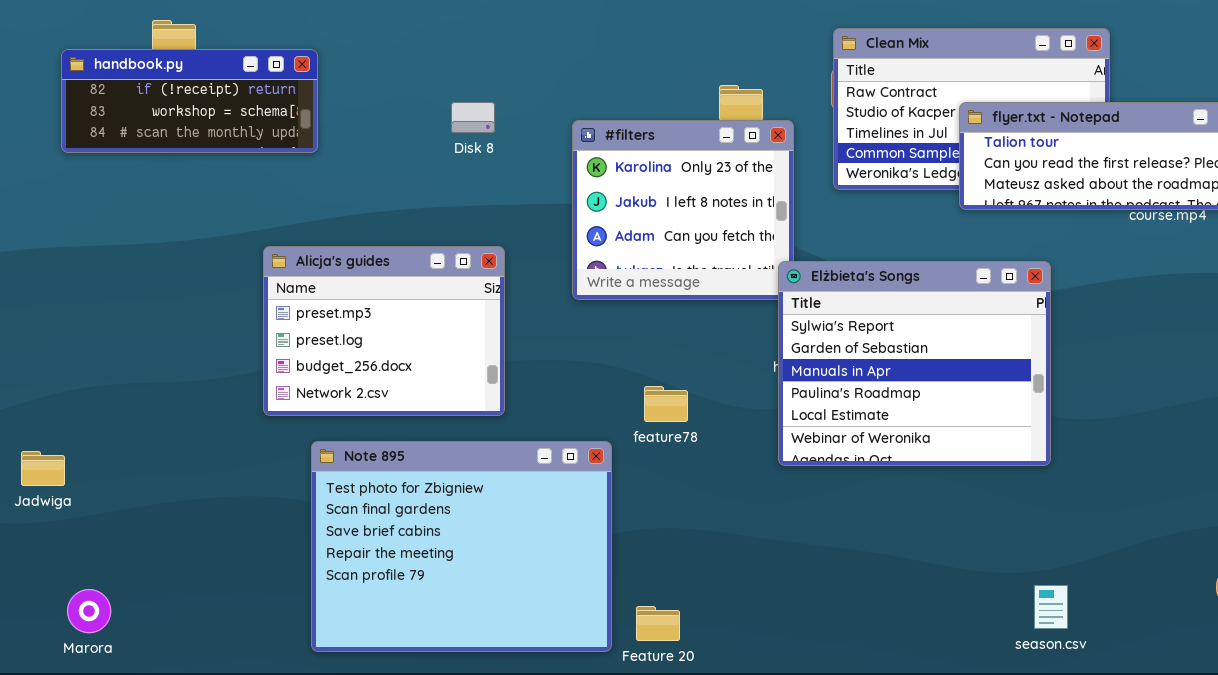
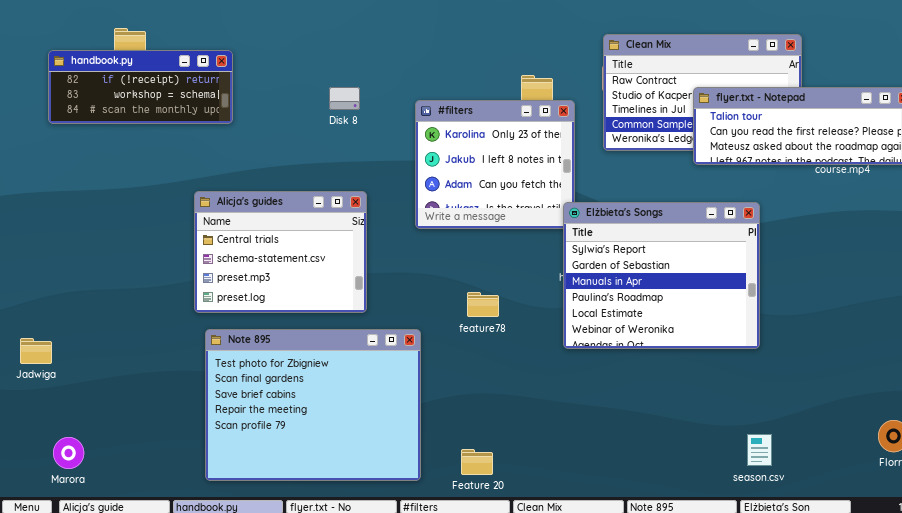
Alicja's guides: [263,246,505,416] -> [194,191,367,313], scrolled up 2 rows
Note 895: [311,441,612,652] -> [205,329,421,481], moved

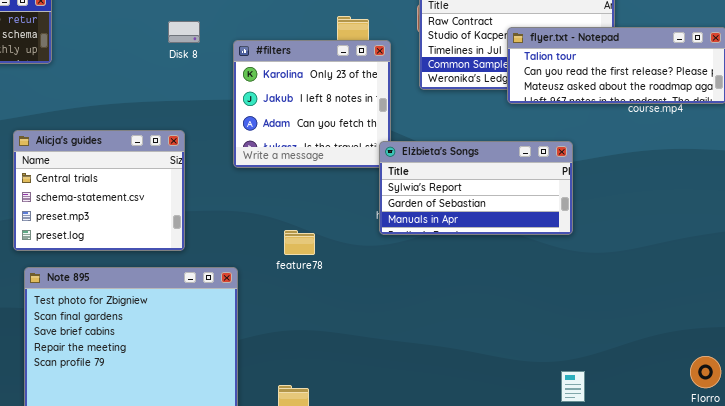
Disk 8: [329,87,360,110] -> [168,21,200,43], moved
Elżbieta's Songs: [563,202,760,349] -> [379,141,573,235], resized

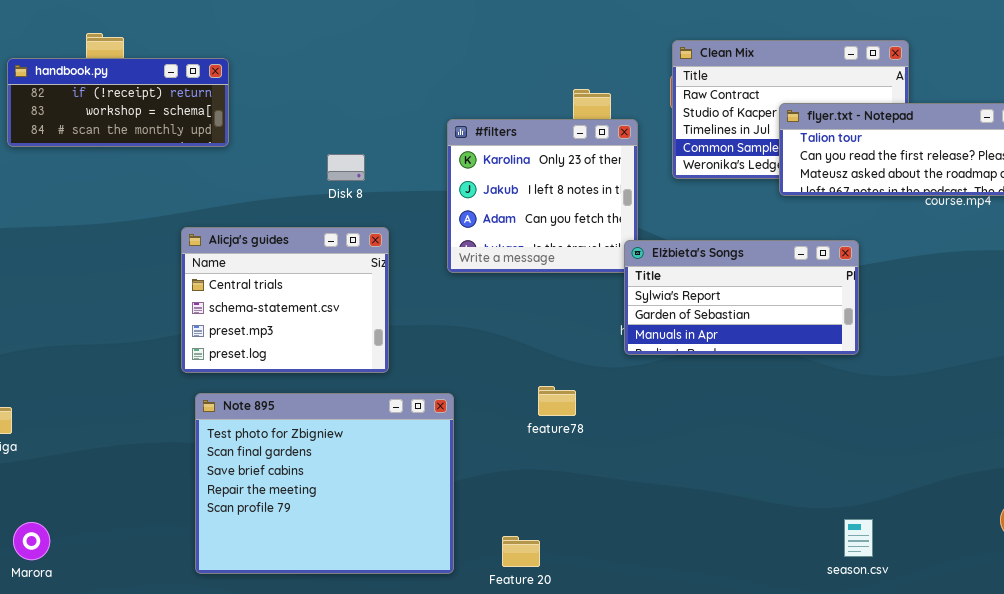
Disk 8: [168,21,200,43] -> [327,154,365,181], moved
feature78: [284,230,315,255] -> [538,386,576,416], moved

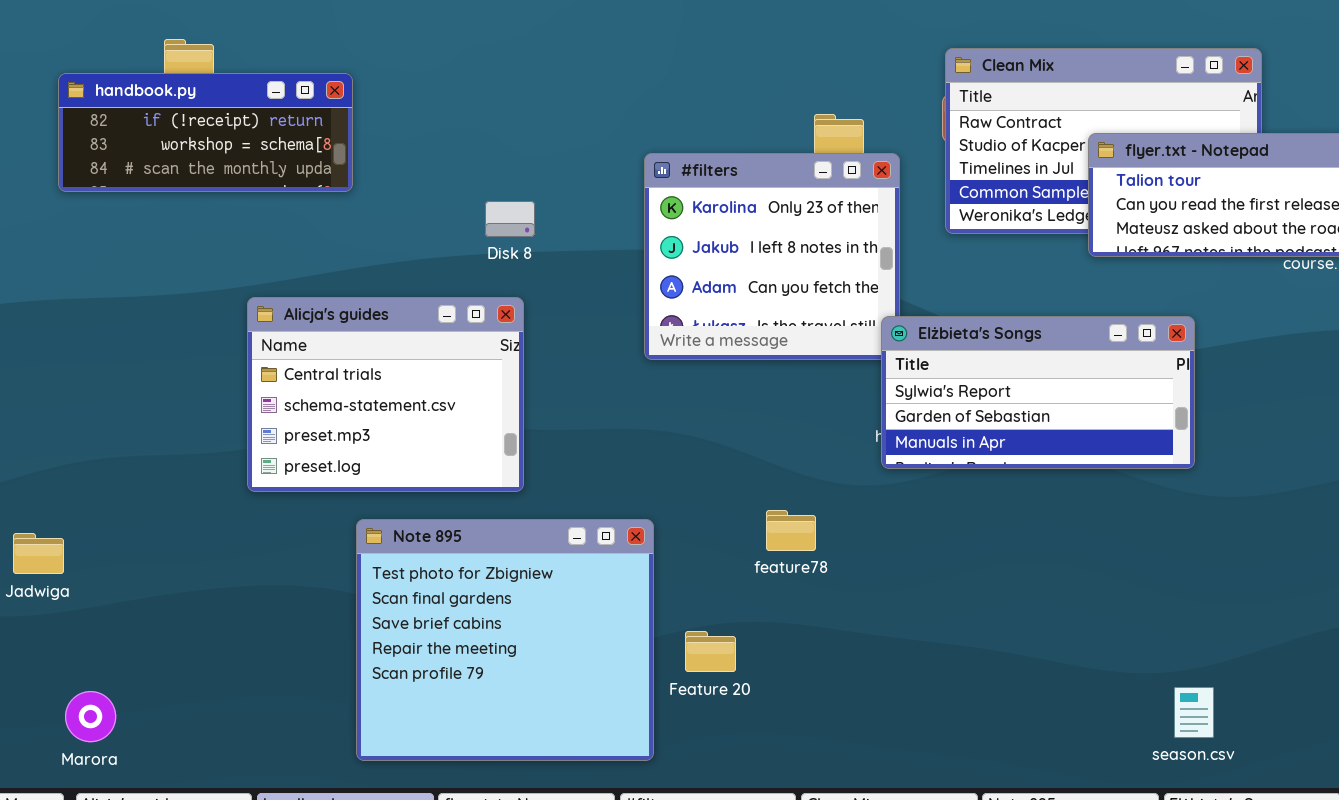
Alicja's guides: [181,227,389,373] -> [247,297,524,492], moved
Note 895: [195,393,454,574] -> [356,519,654,761], resized
Feature 20: [502,536,540,567] -> [685,631,736,672], moved

